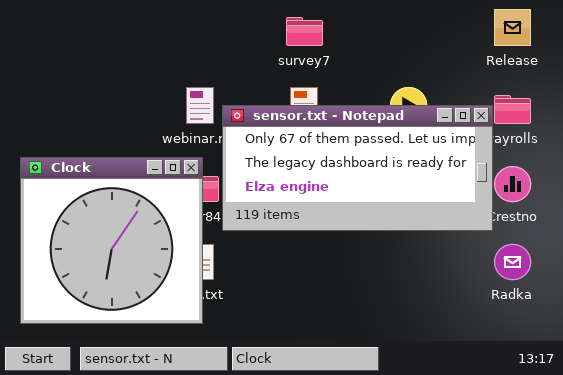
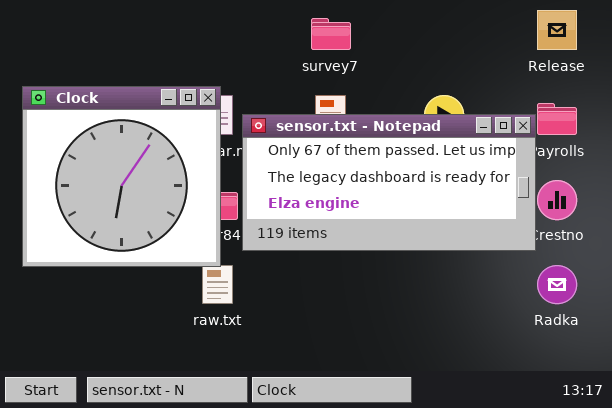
Clock: [20,157,203,324] -> [22,86,221,267], moved

